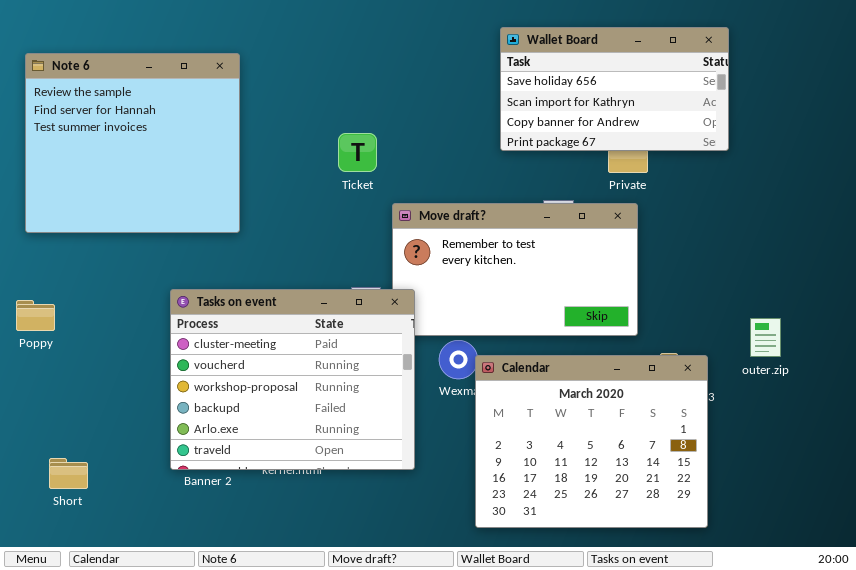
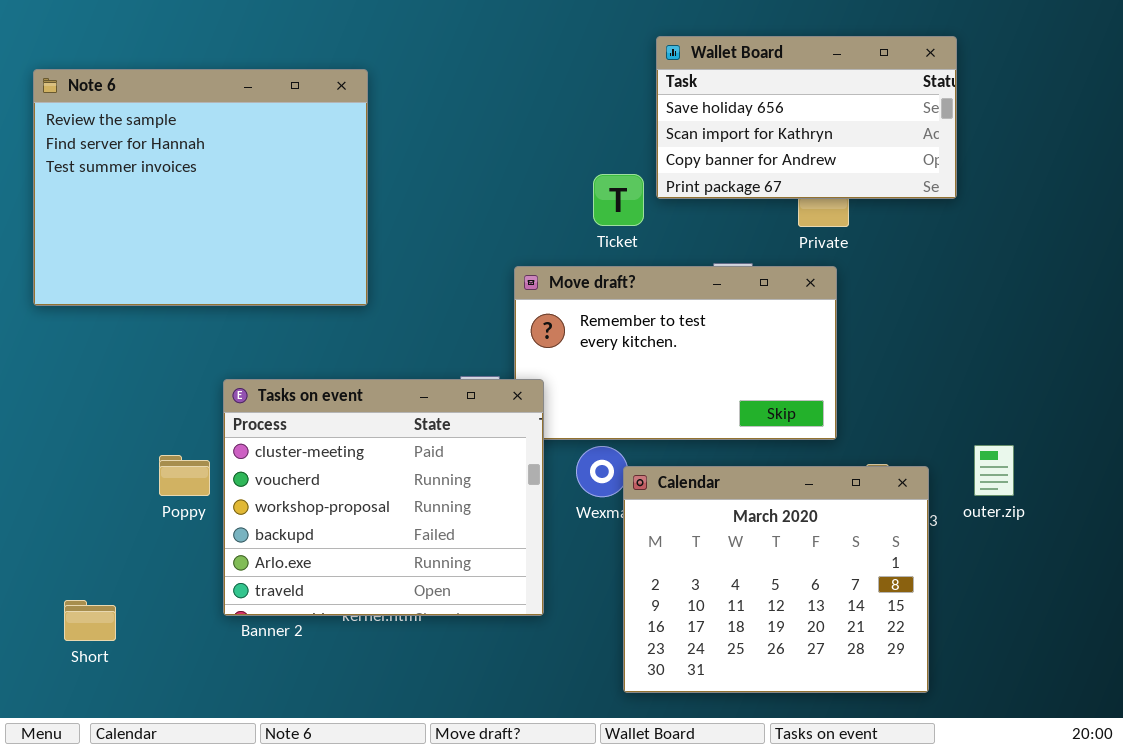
Note 6: [25,53,240,233] -> [33,69,368,306], resized
Ticket: [338,133,377,172] -> [593,174,644,226], moved
Poppy: [16,300,55,331] -> [159,455,210,496], moved
outer.zip: [750,318,781,357] -> [974,445,1014,496], moved

